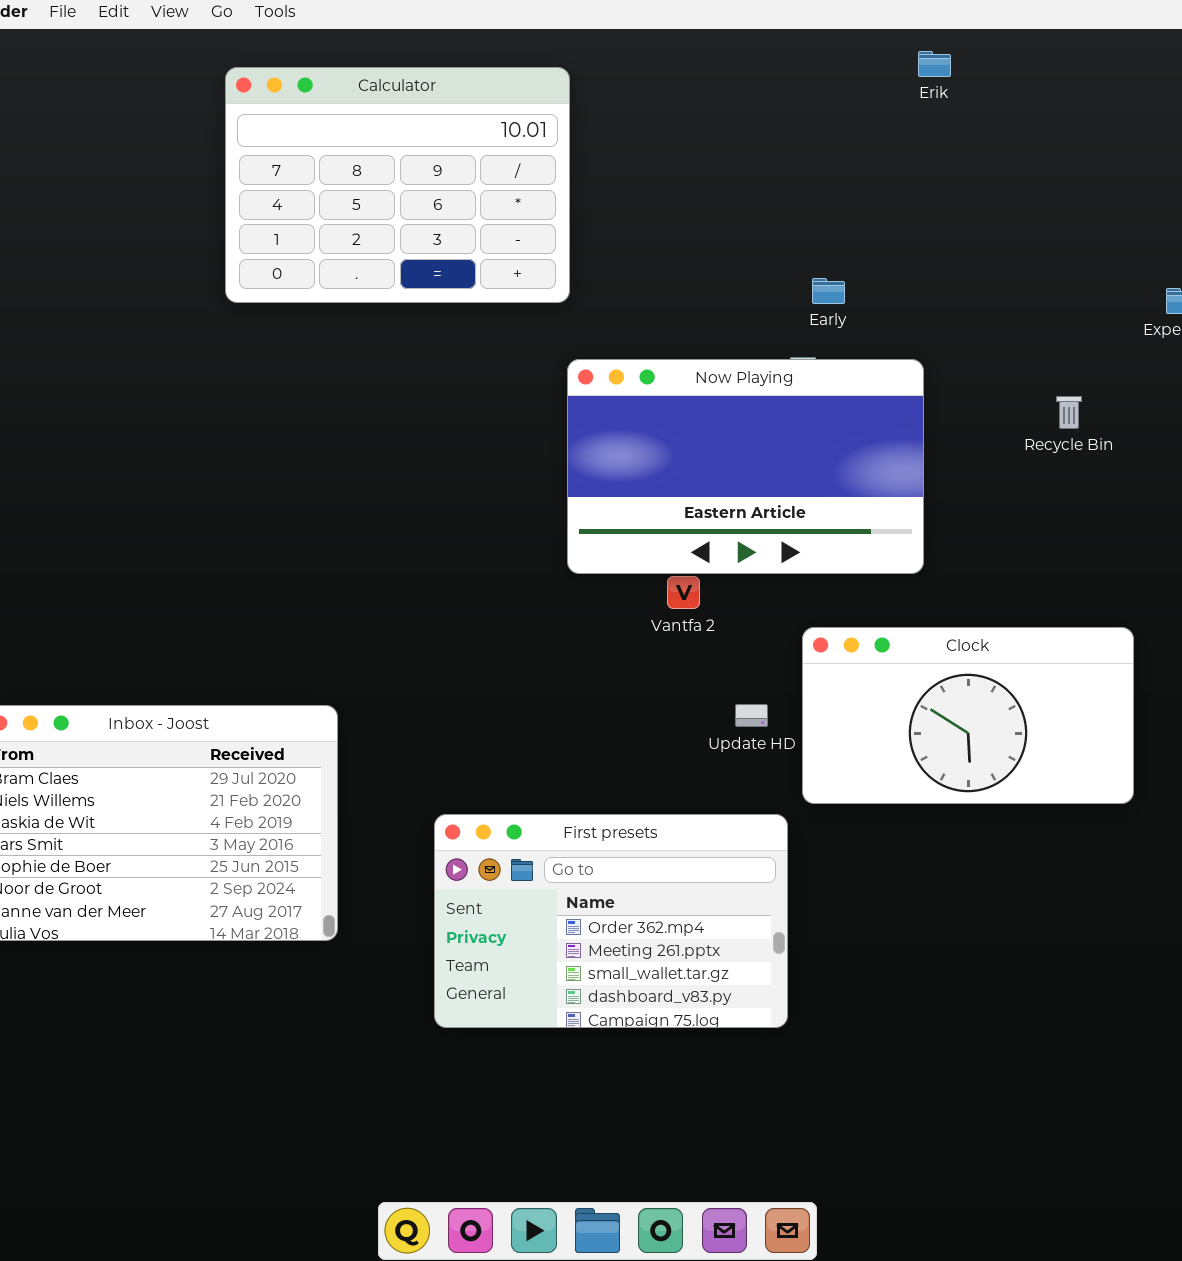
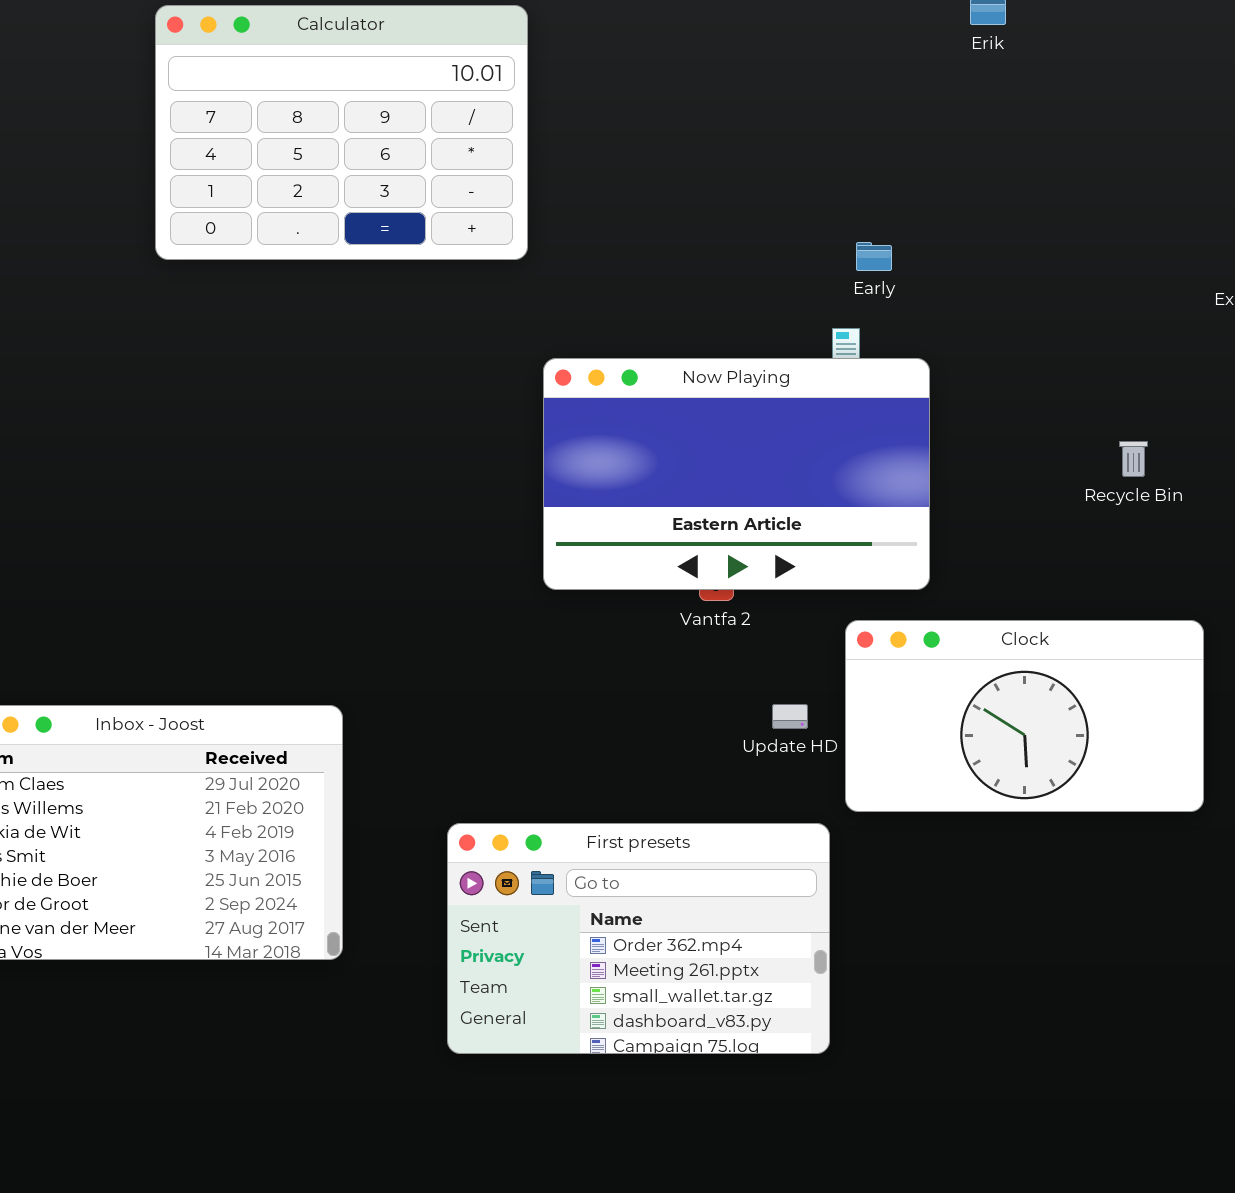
Calculator: [225,67,570,303] -> [155,5,528,260], moved
Now Playing: [567,359,924,574] -> [543,358,930,590], moved
Recycle Bin: [1056,396,1082,429] -> [1119,441,1148,477], moved

